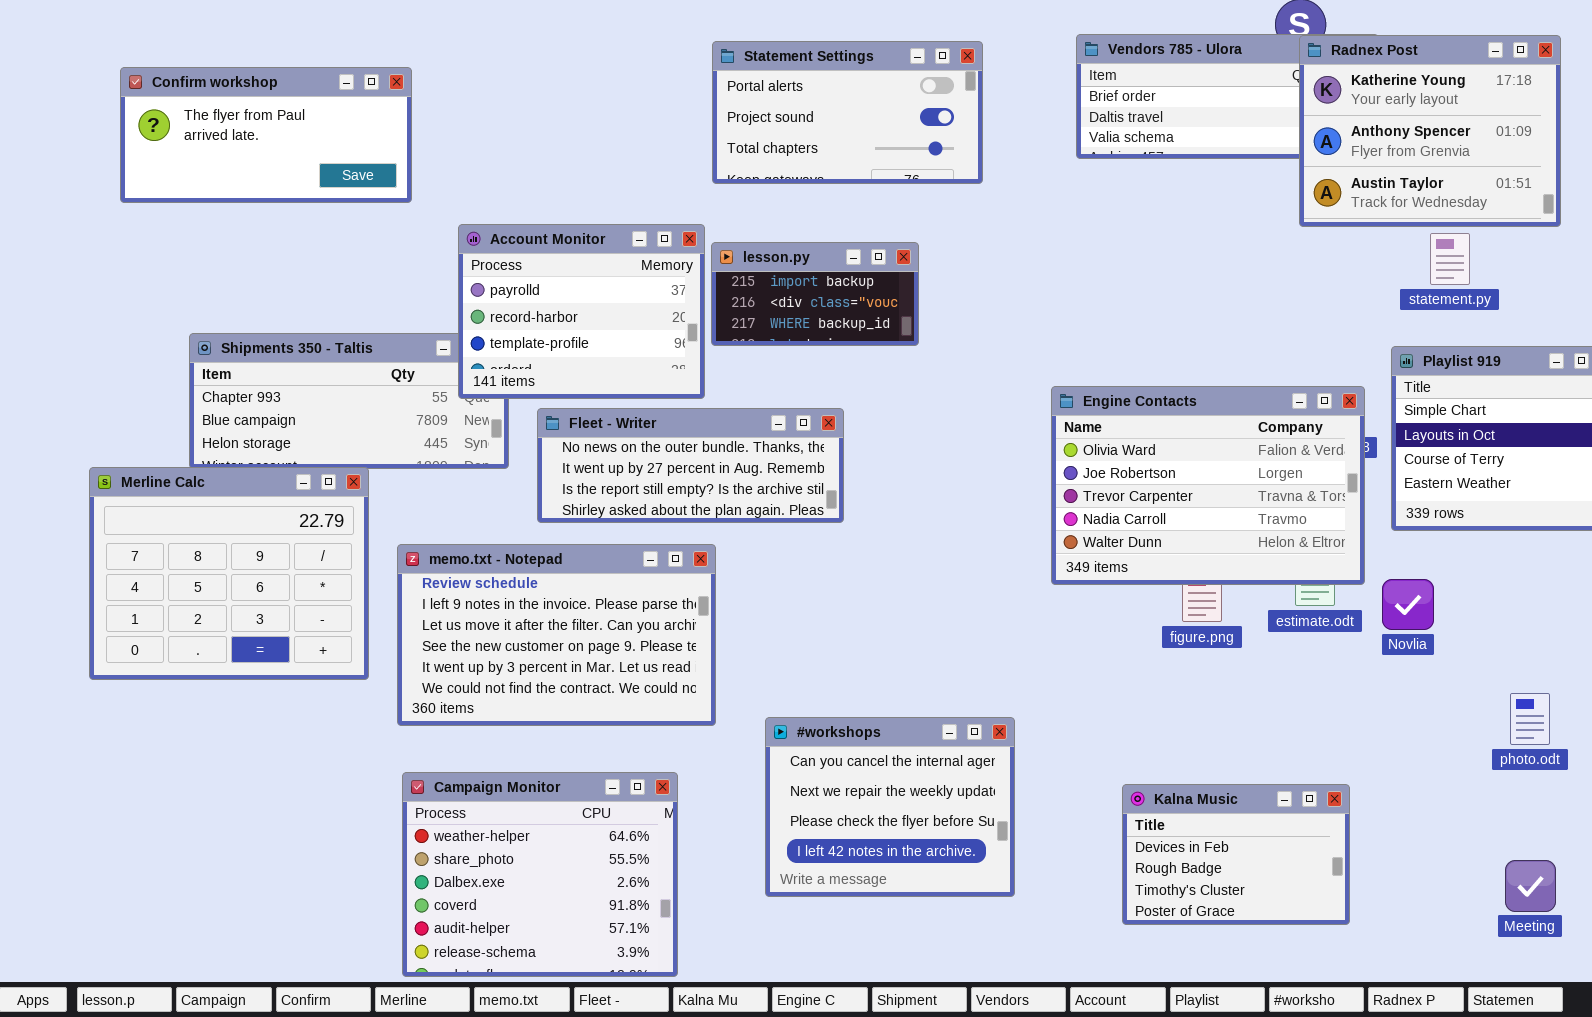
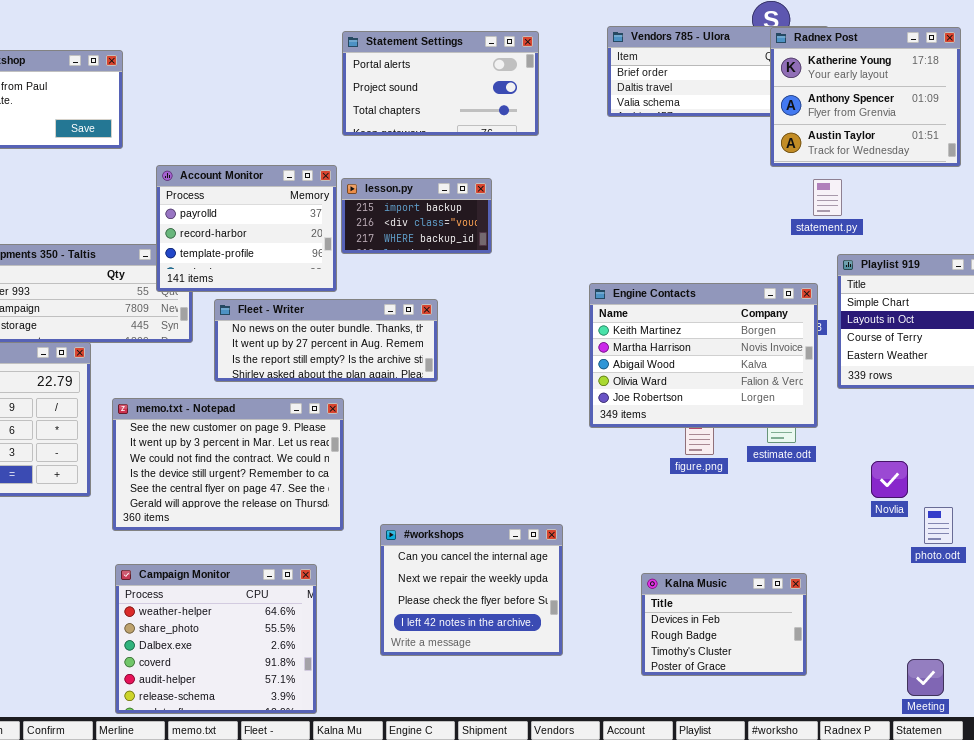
statement.py: [1430,233,1470,285] -> [813,179,842,216], moved
Engine Contacts: [1051,386,1365,585] -> [589,283,818,428], scrolled up 3 rows
memo.txt - Notepad: [397,544,716,726] -> [112,398,344,531], scrolled down 3 rows
Novlia: [1382,579,1434,630] -> [871,461,908,498], moved
Meeting: [1505,860,1556,912] -> [907,659,944,696], moved

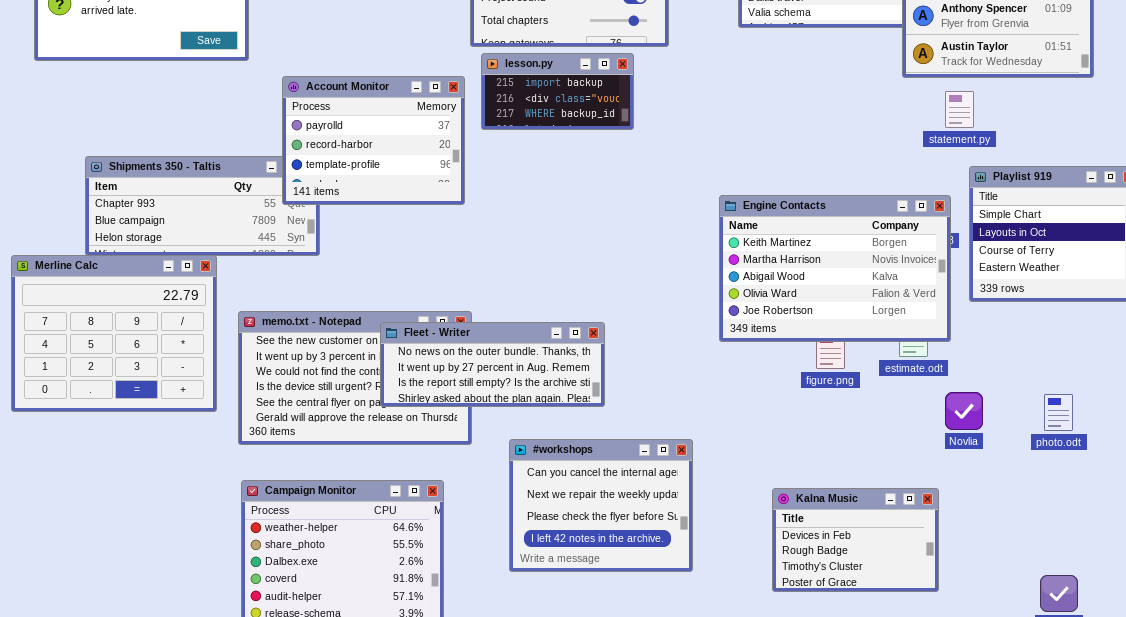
lesson.py: [341,178,492,254] -> [481,53,634,130], moved
Fleet - Writer: [214,299,438,382] -> [380,322,605,407], moved
Novlia: [871,461,908,498] -> [945,392,983,430], moved
photo.odt: [924,507,953,544] -> [1044,394,1073,431], moved

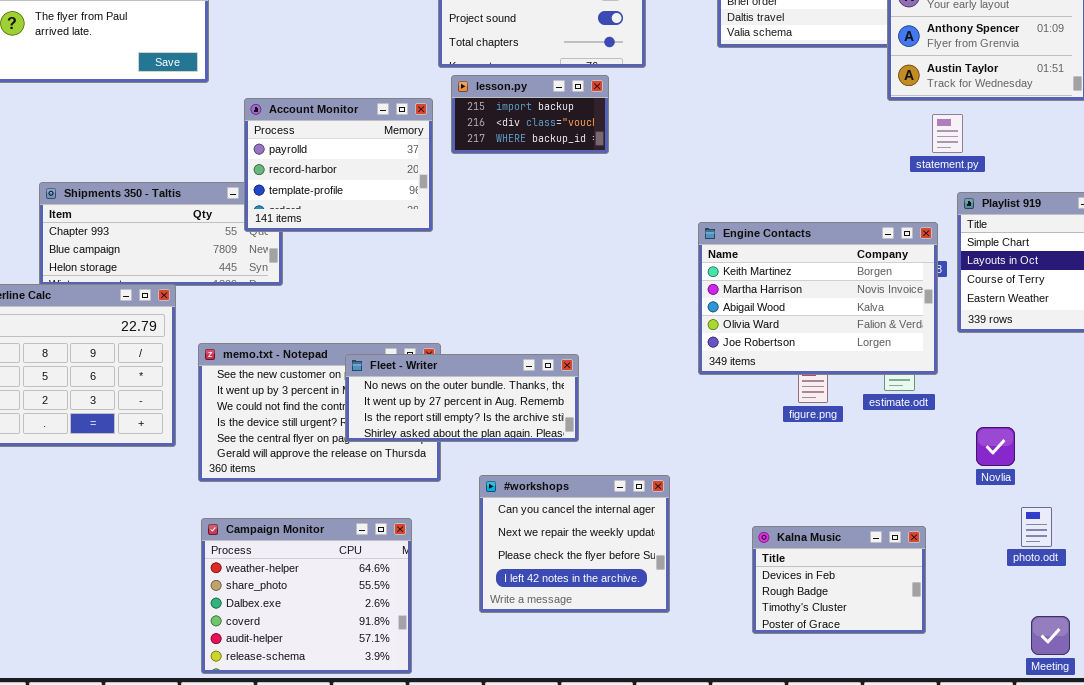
Novlia: [945,392,983,430] -> [976,427,1015,466], moved
photo.odt: [1044,394,1073,431] -> [1021,507,1052,547], moved

